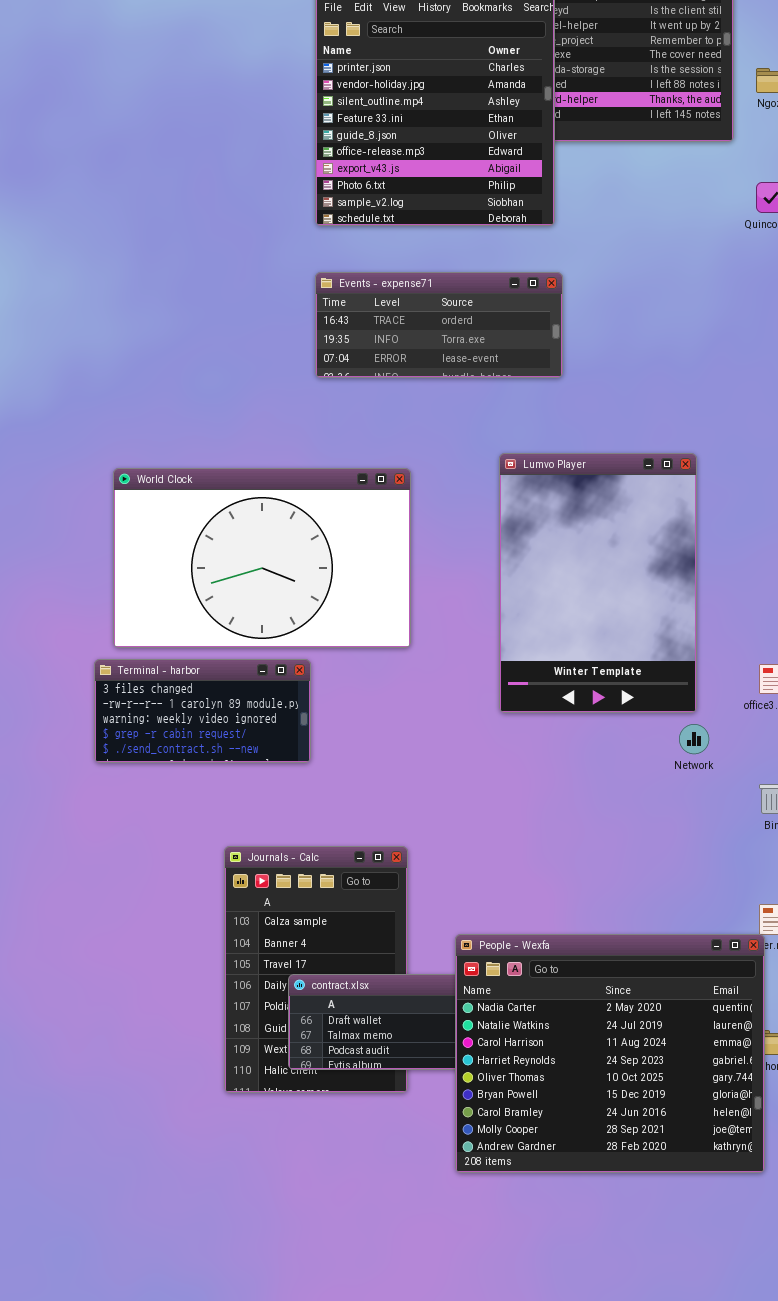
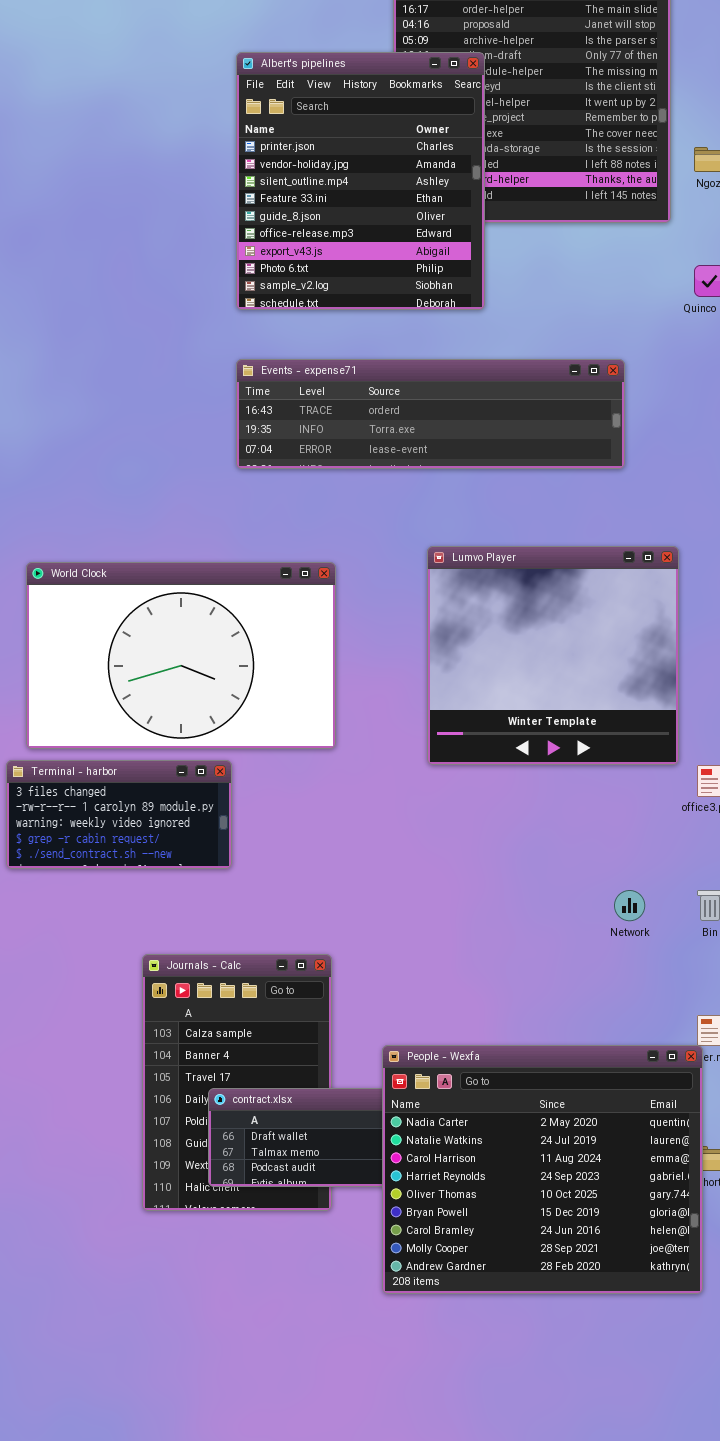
Events - expense71: [315,272,563,378] -> [236,359,625,469], resized
Lumvo Player: [499,453,697,713] -> [427,546,679,765], resized
Network: [679,724,709,754] -> [614,890,645,921], moved

